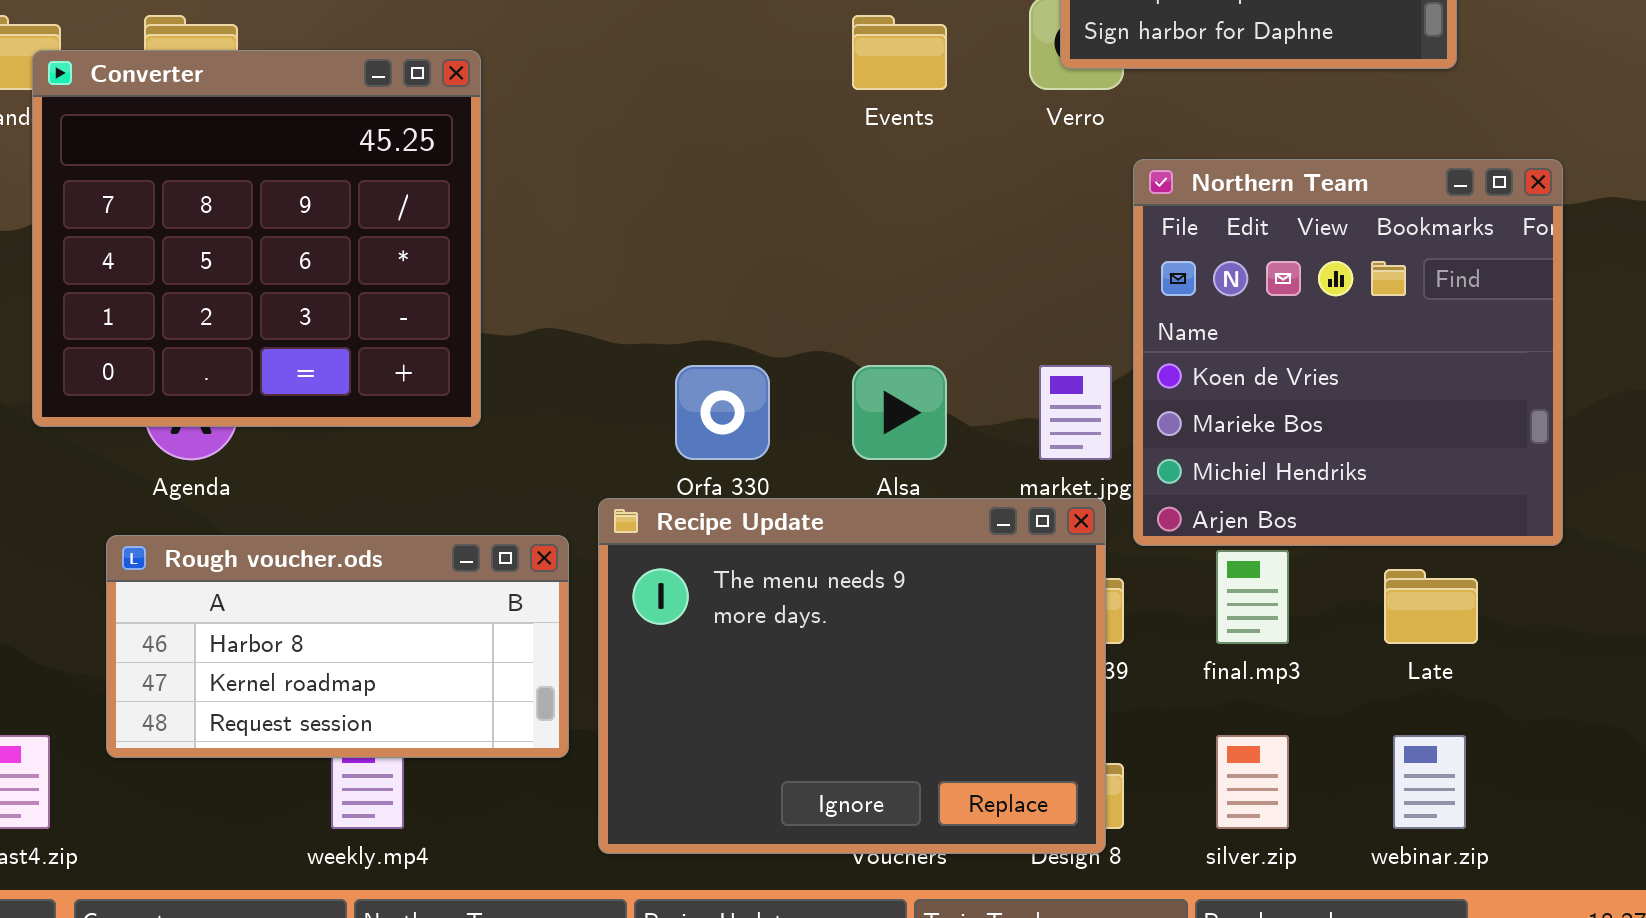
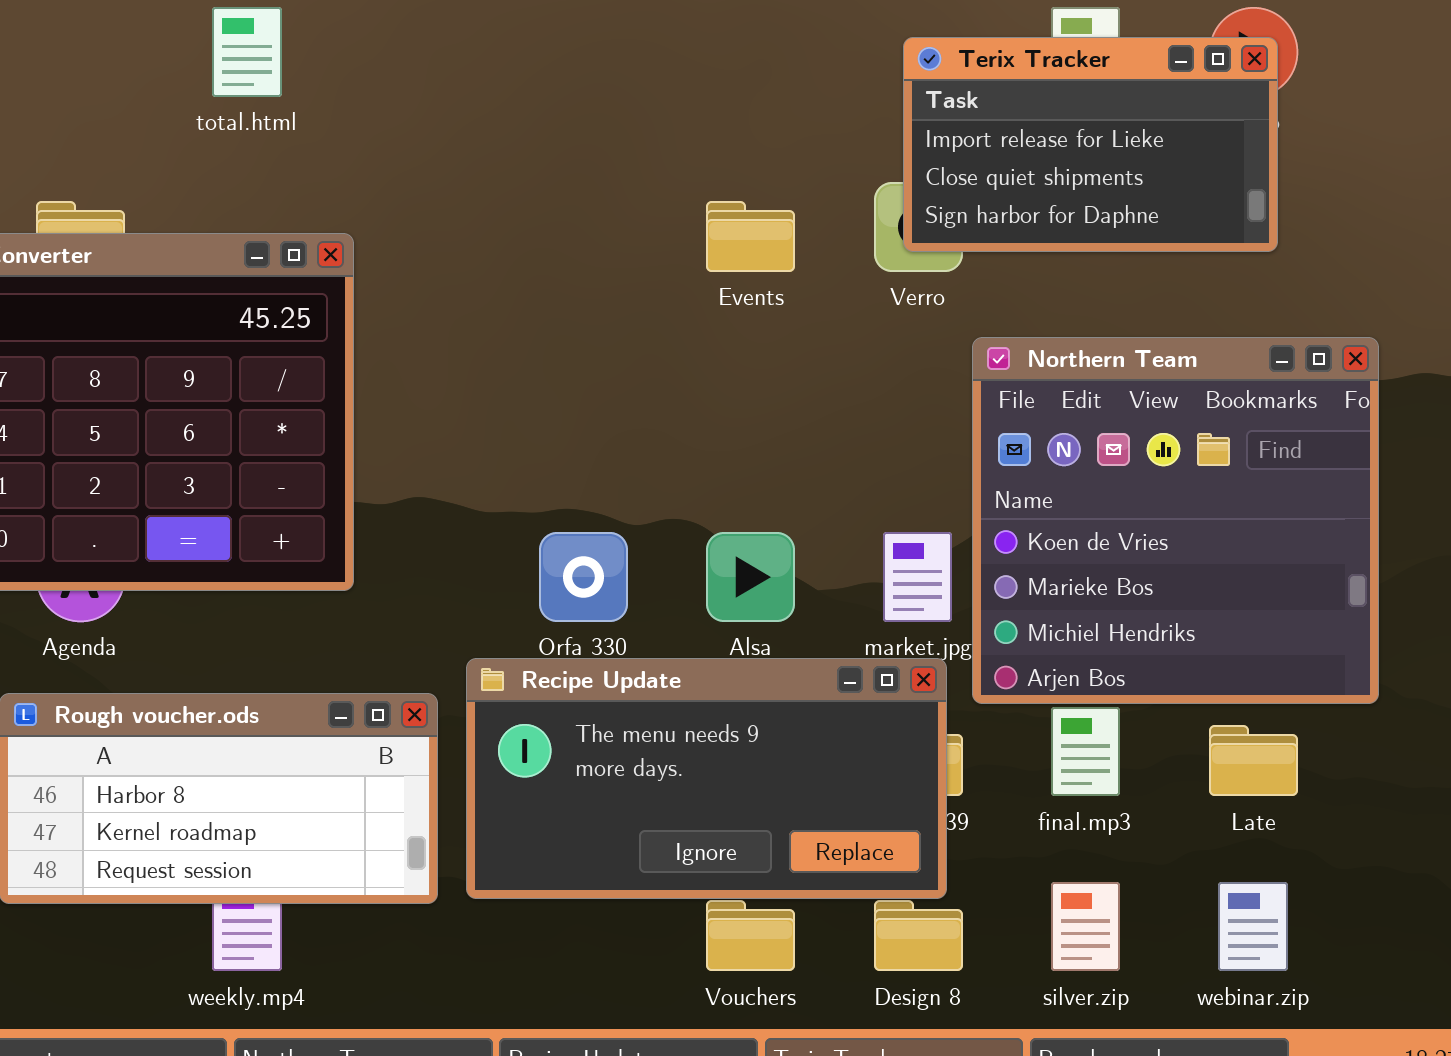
Recipe Update: [598,498,1106,854] -> [466,658,947,899], resized

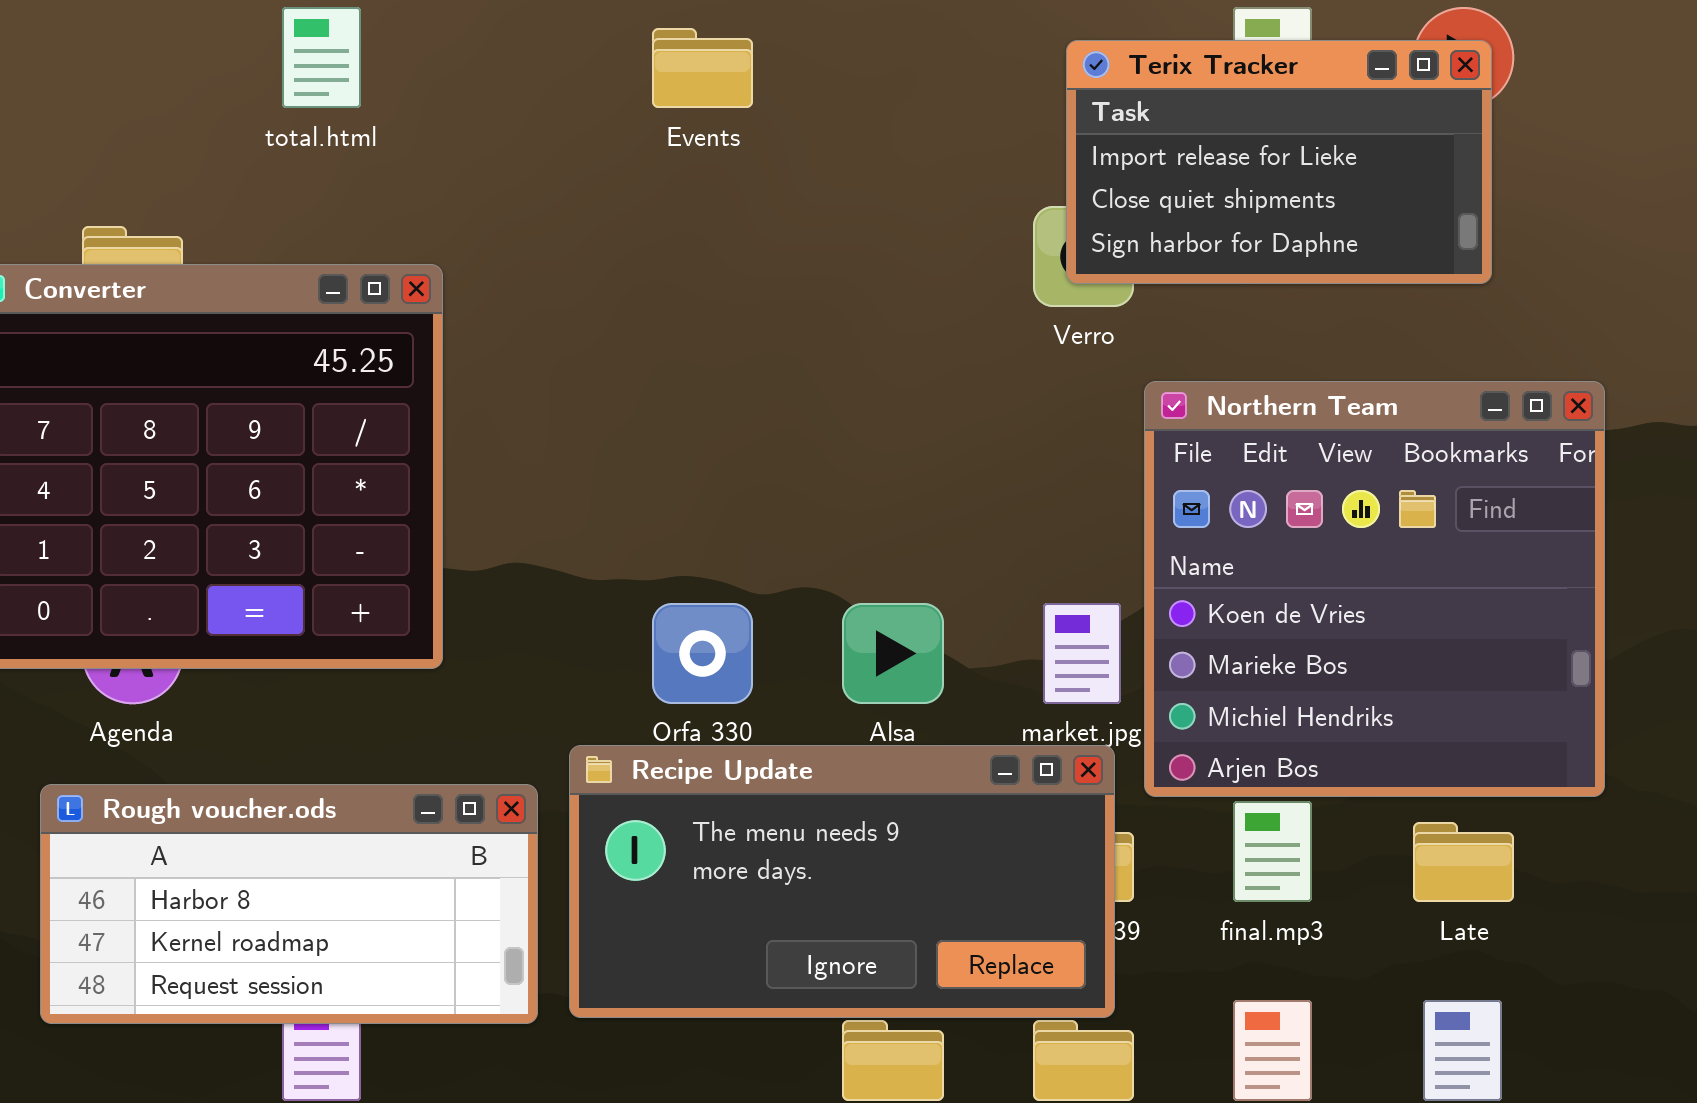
Events: [706,201,795,272] -> [652,28,753,108], moved

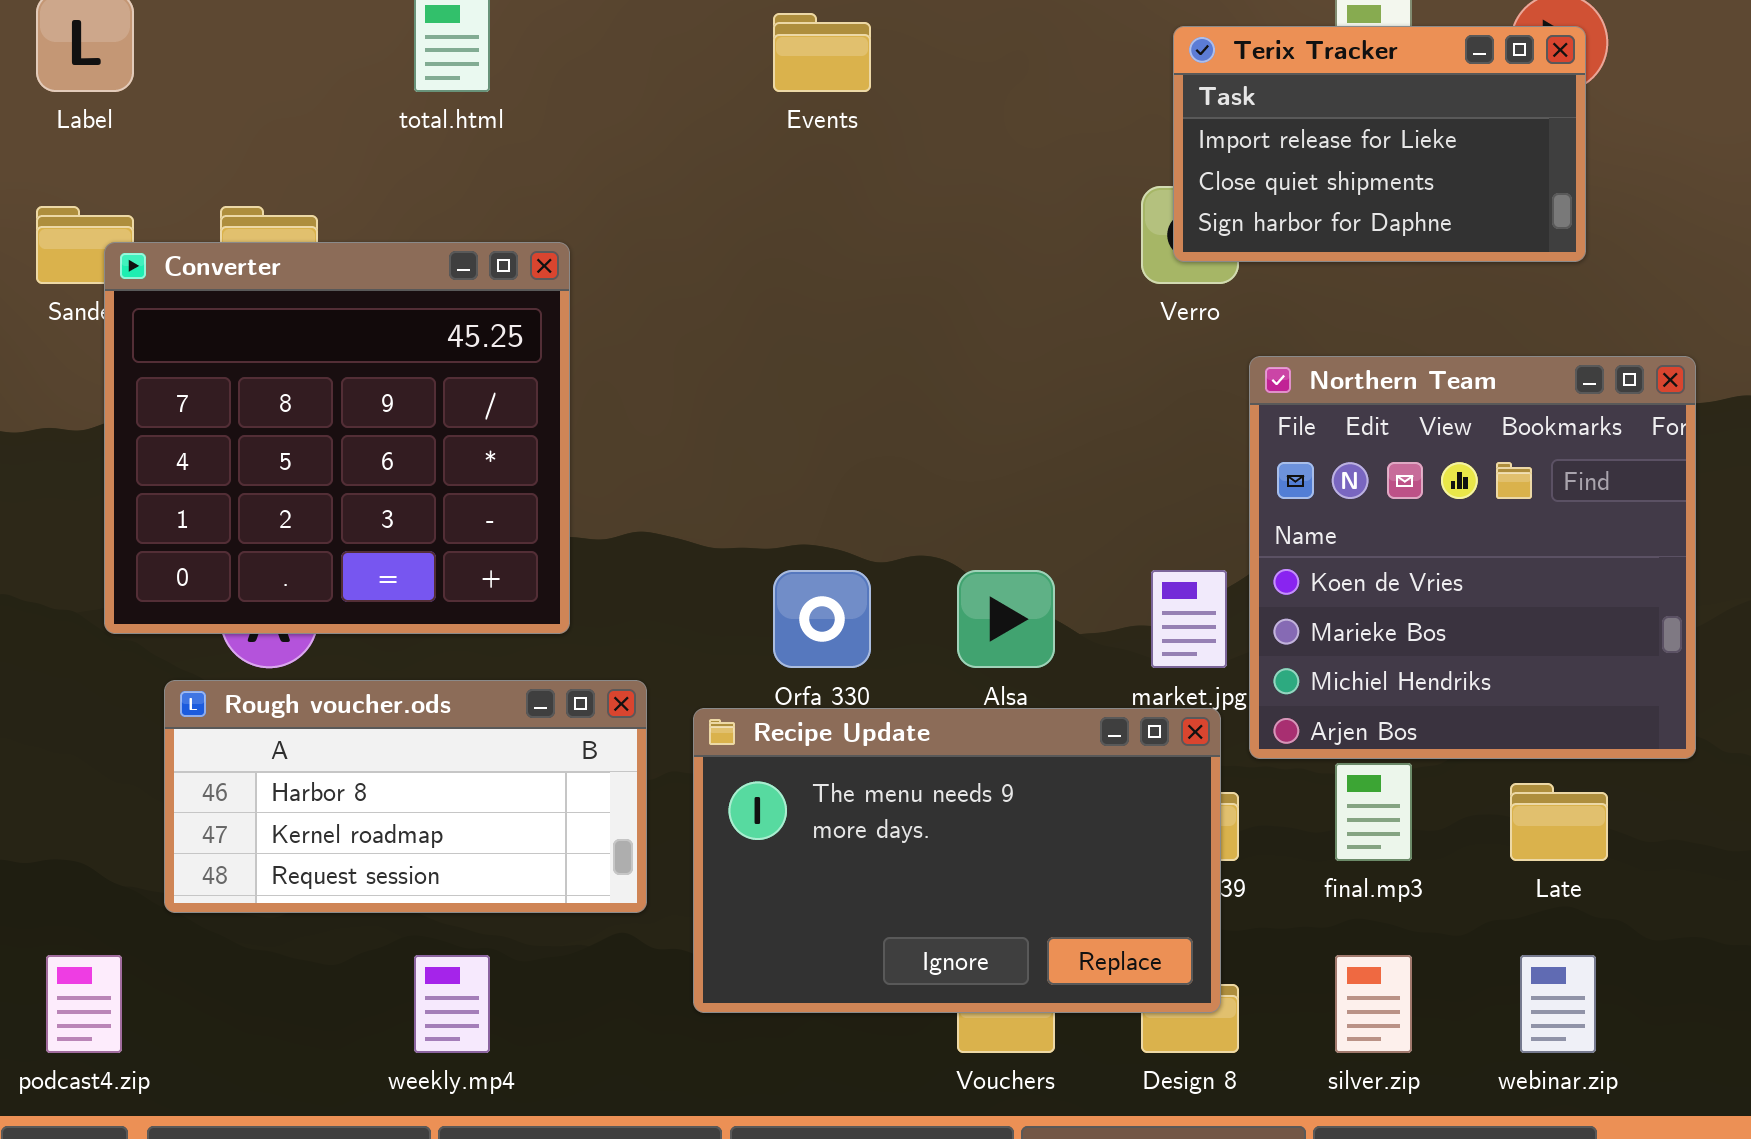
Recipe Update: [569,745,1115,1018] -> [693,708,1221,1013], resized
Rough voucher.ods: [40,784,538,1024] -> [164,680,647,913], moved

